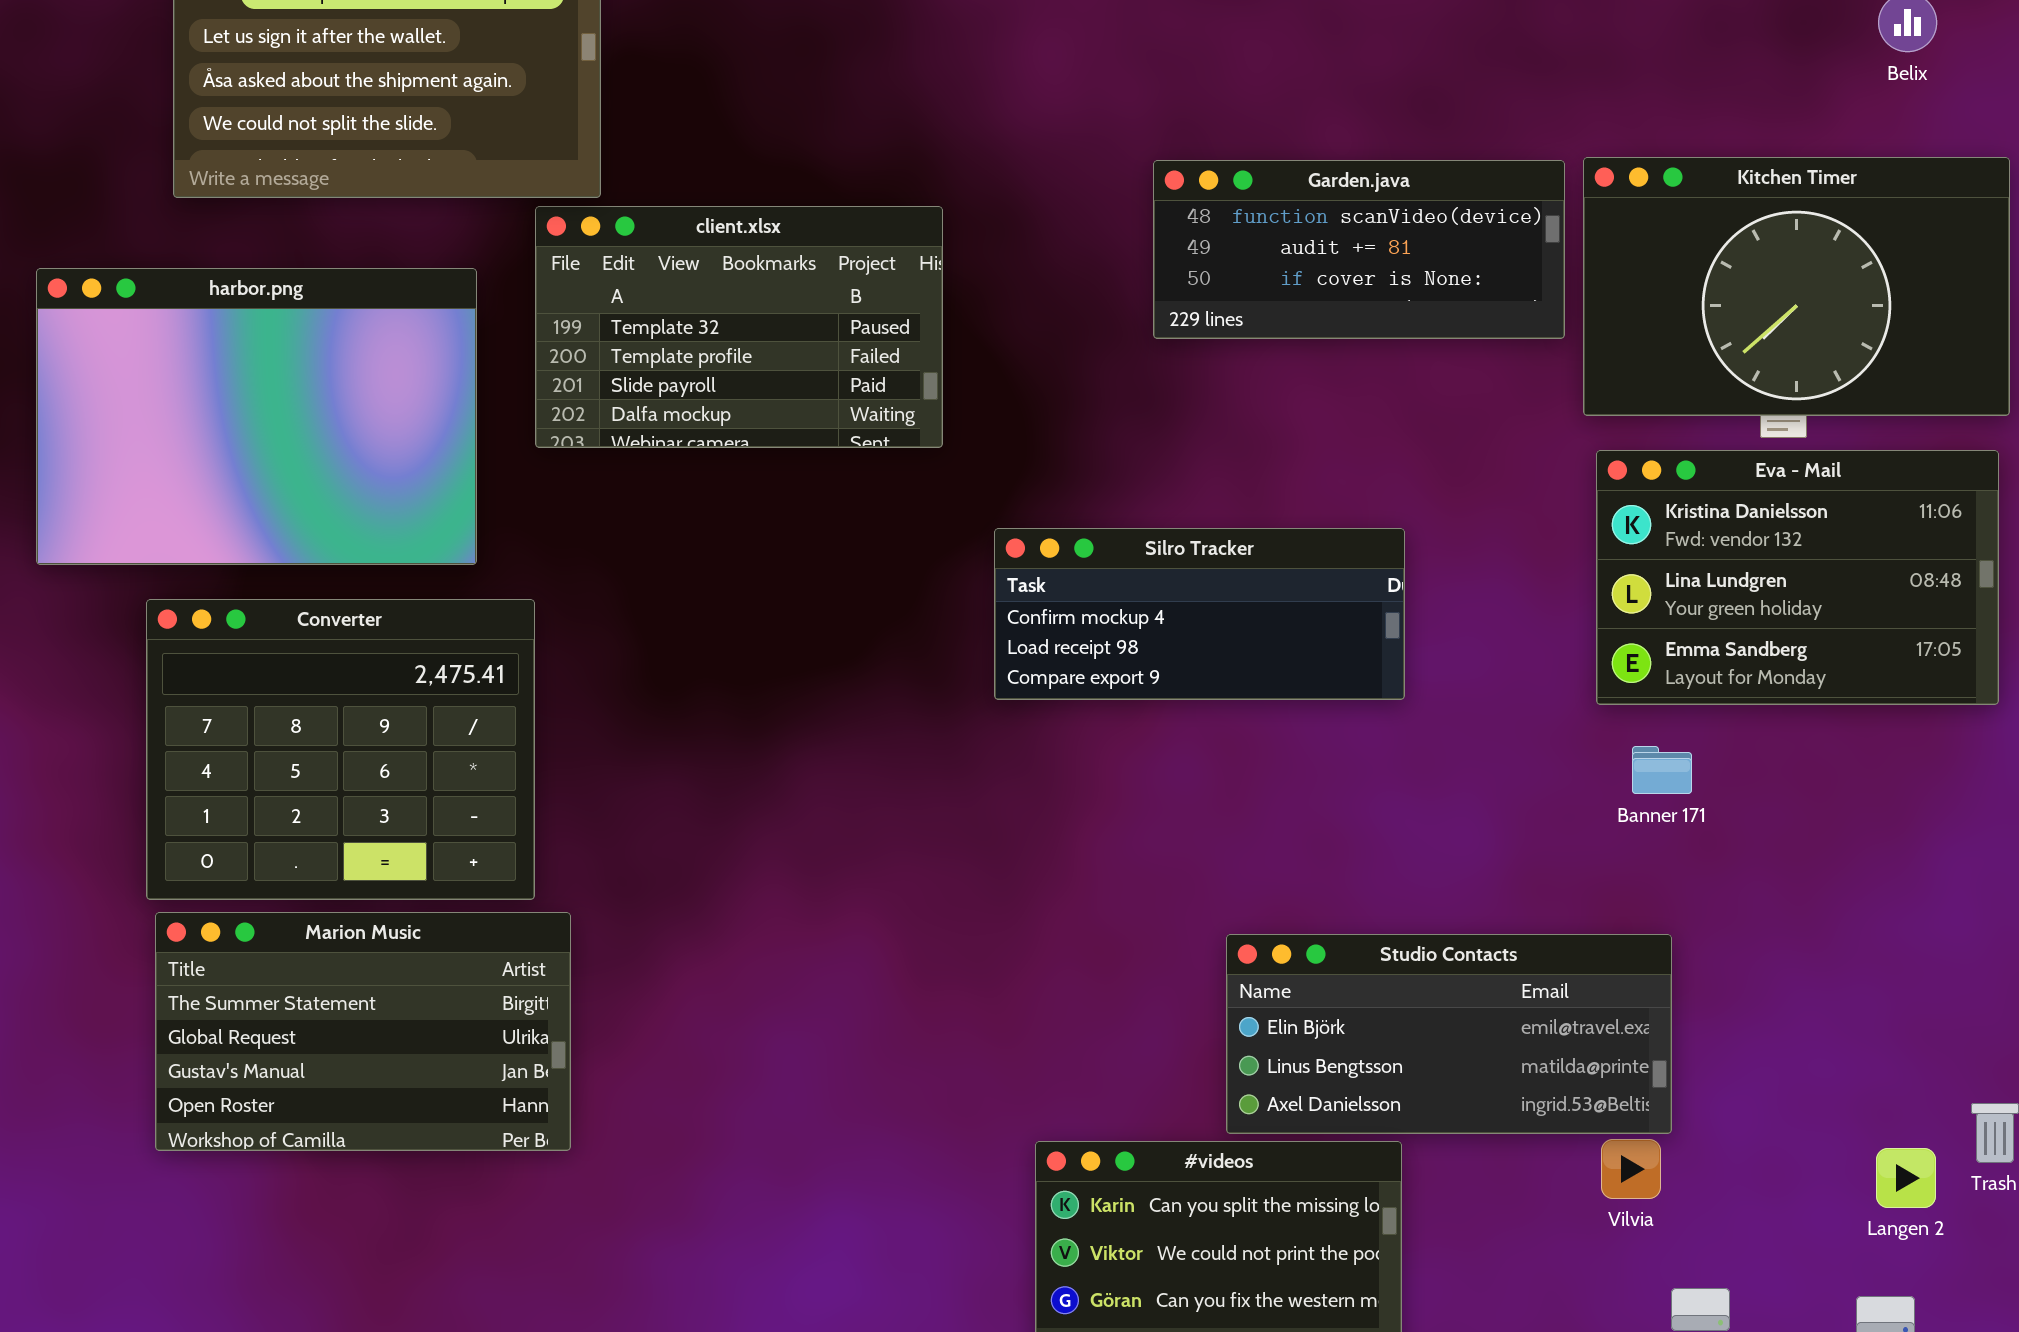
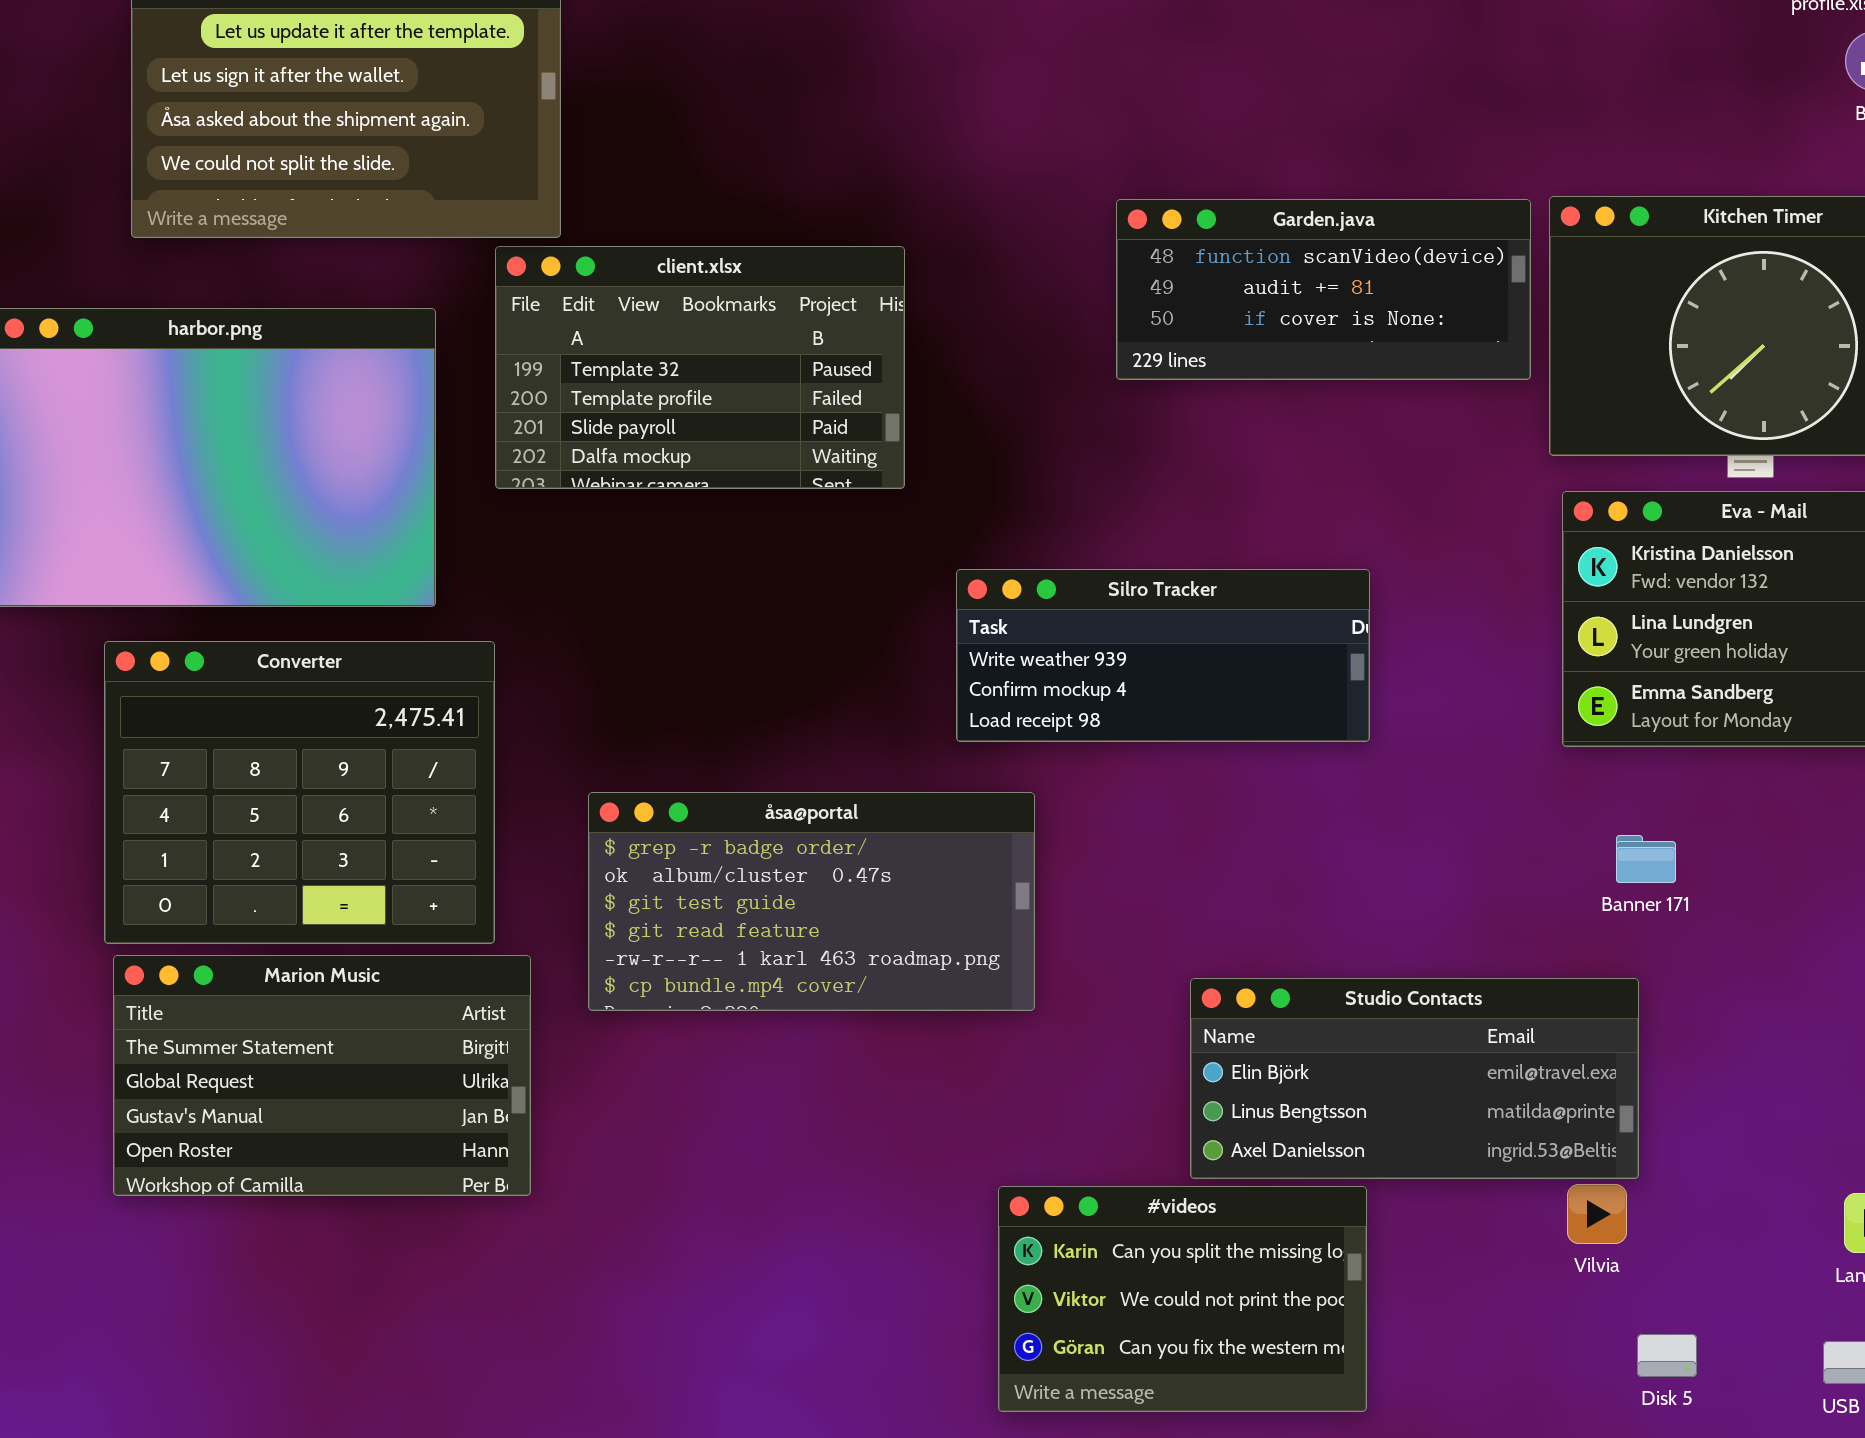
Silro Tracker: [994,528,1405,700] -> [956,569,1370,742], scrolled up 1 row
Banner 171: [1632,746,1692,794] -> [1616,835,1676,883], moved
åsa@portal: none -> [588,792,1035,1011], opened

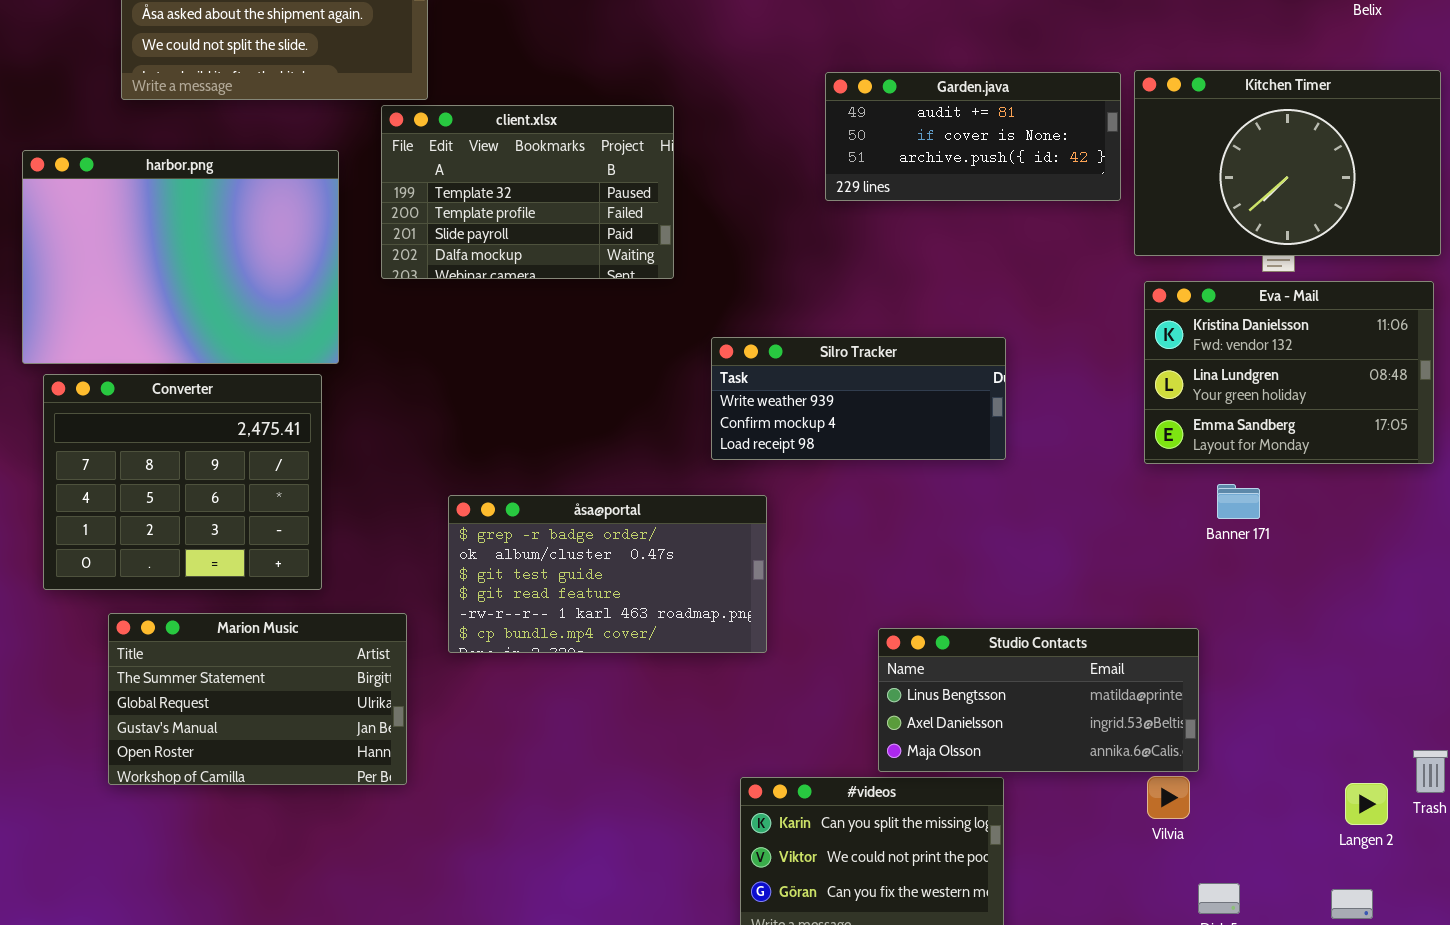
Garden.java: [1116,199,1531,380] -> [825,72,1121,201], scrolled down 1 row
Converter: [104,641,495,944] -> [43,374,322,590], moved
Banner 171: [1616,835,1676,883] -> [1217,484,1260,519], moved
Studio Contacts: [1190,978,1639,1179] -> [878,628,1199,772], scrolled down 1 row

